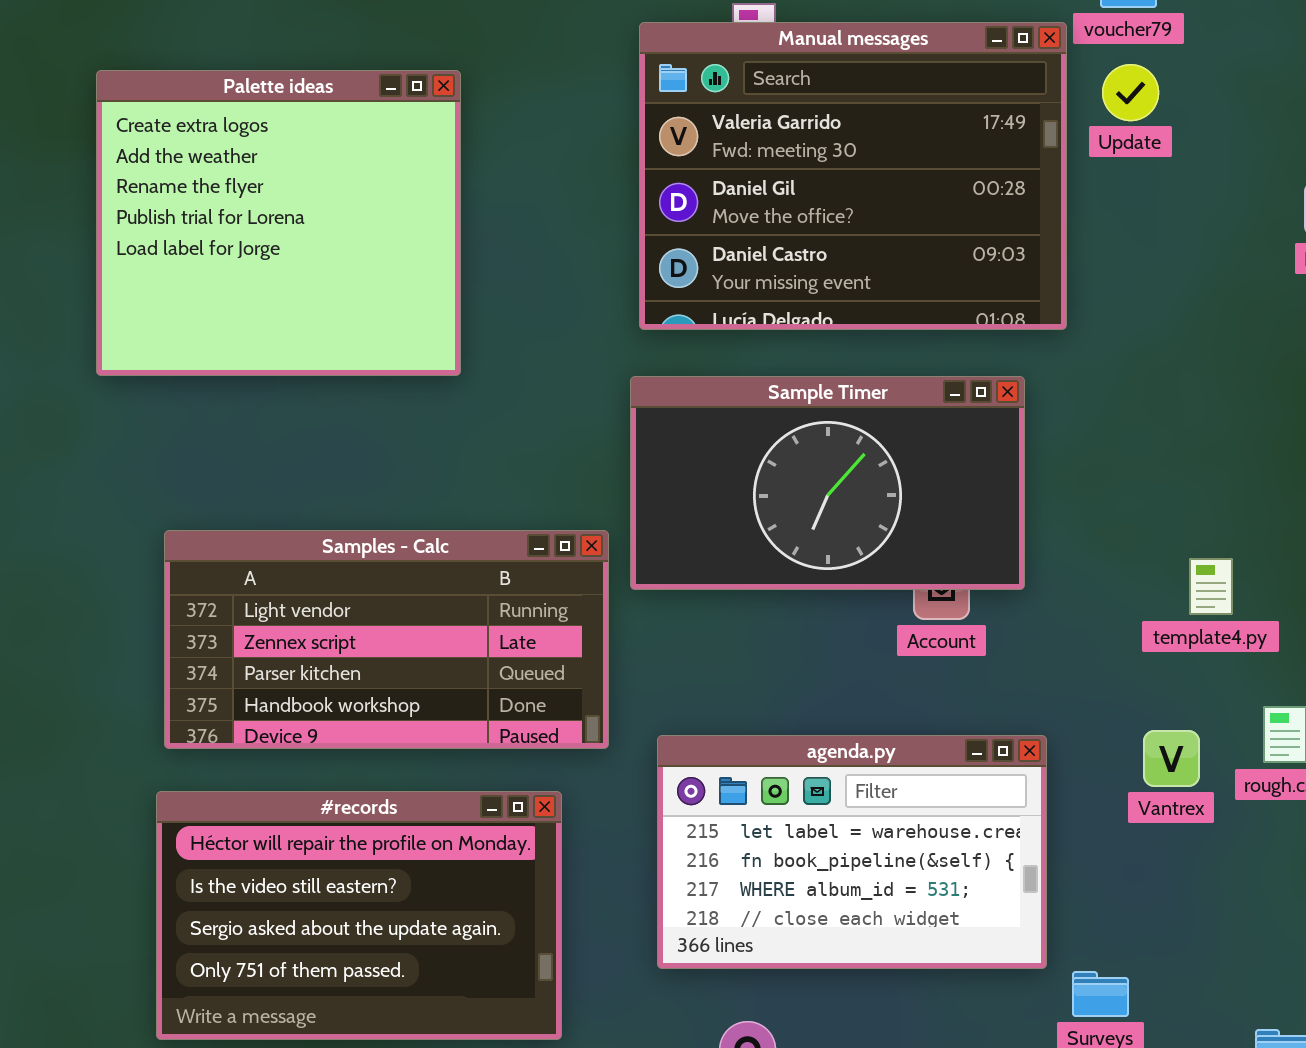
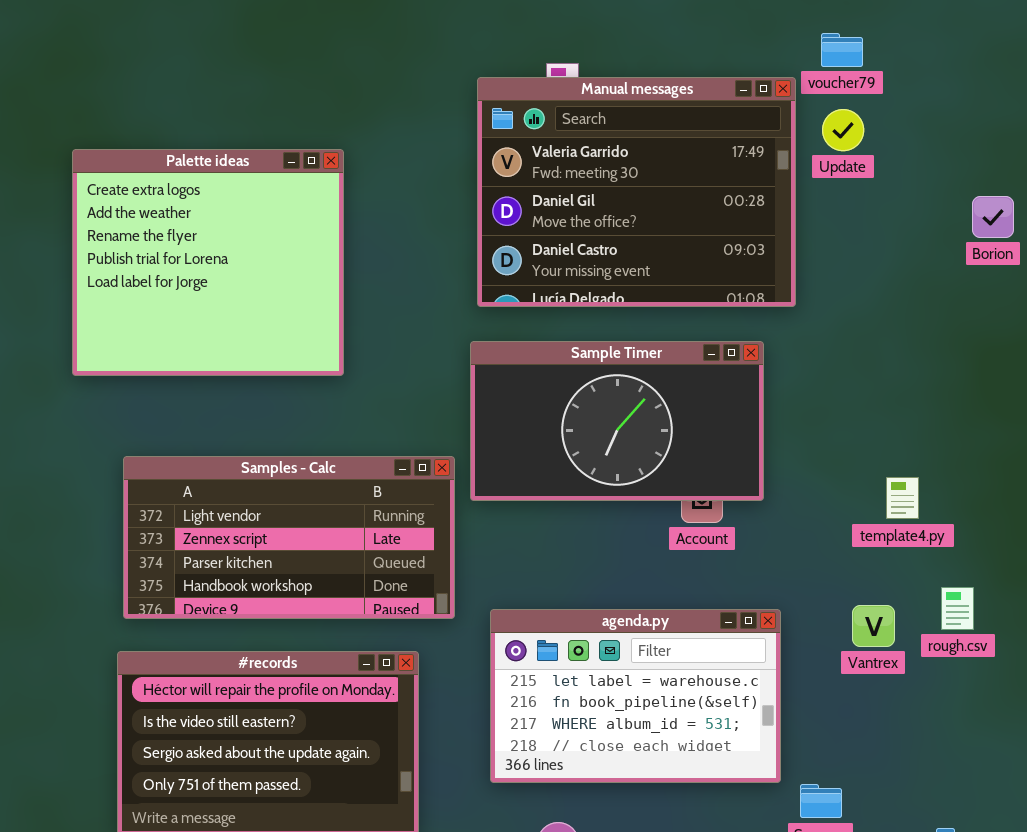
Palette ideas: [96,70,461,376] -> [72,149,344,376], moved

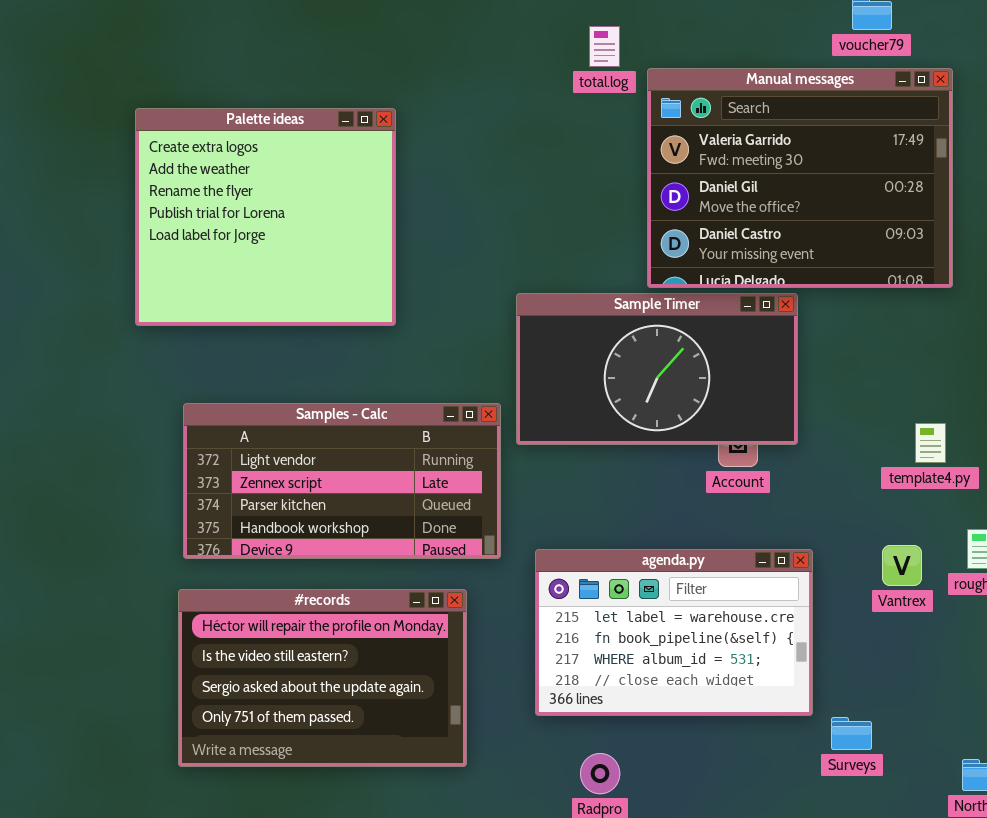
Manual messages: [477,77,796,307] -> [647,68,953,288], moved

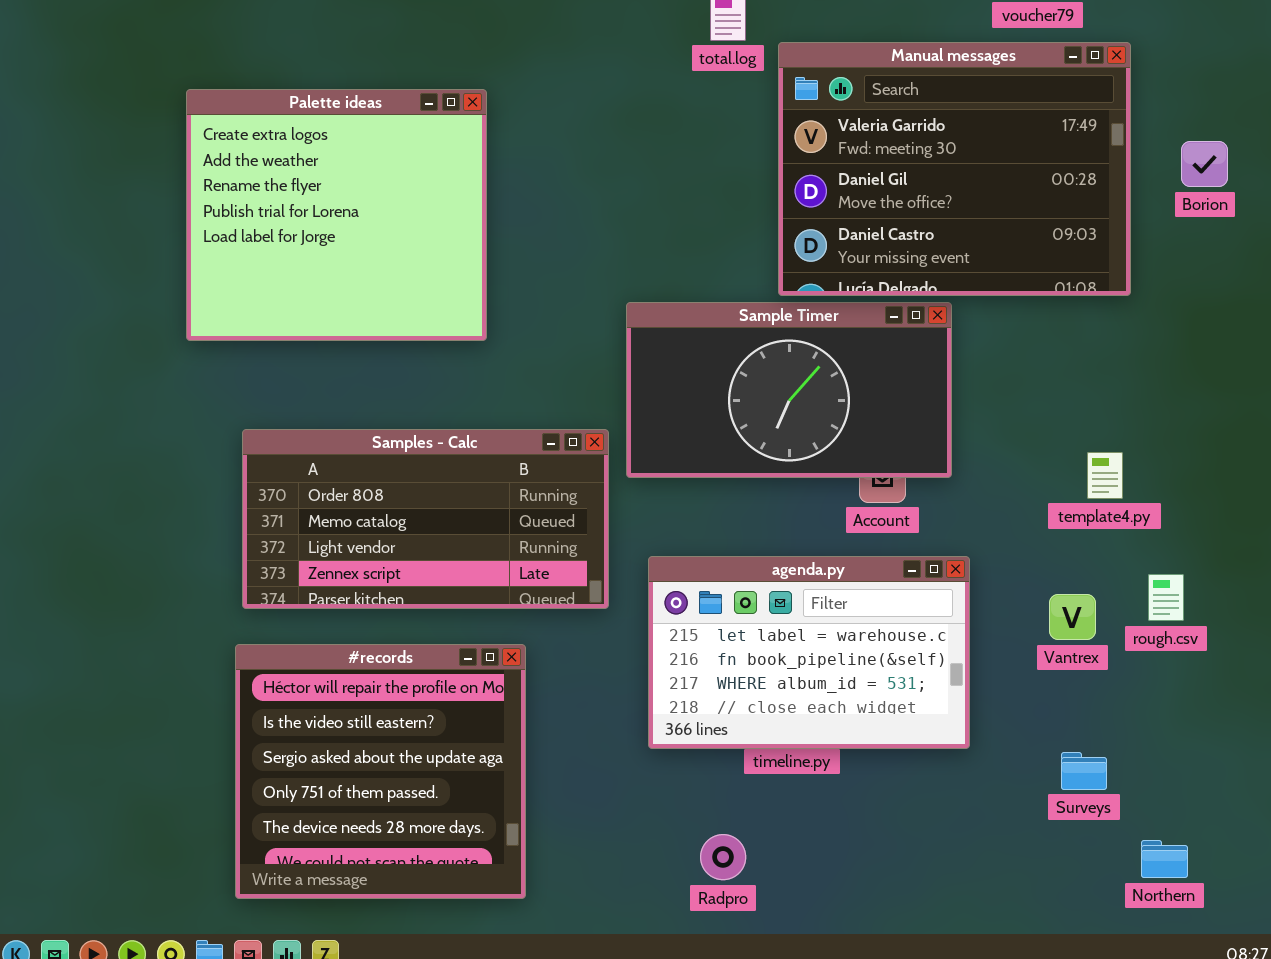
Samples - Calc: [183,403,501,559] -> [242,429,609,609], scrolled up 2 rows
agenda.py: [535,549,813,716] -> [648,556,970,749], moved
#records: [178,589,467,767] -> [235,644,526,899], resized
Surveys: [831,717,872,750] -> [1061,752,1107,790], moved

